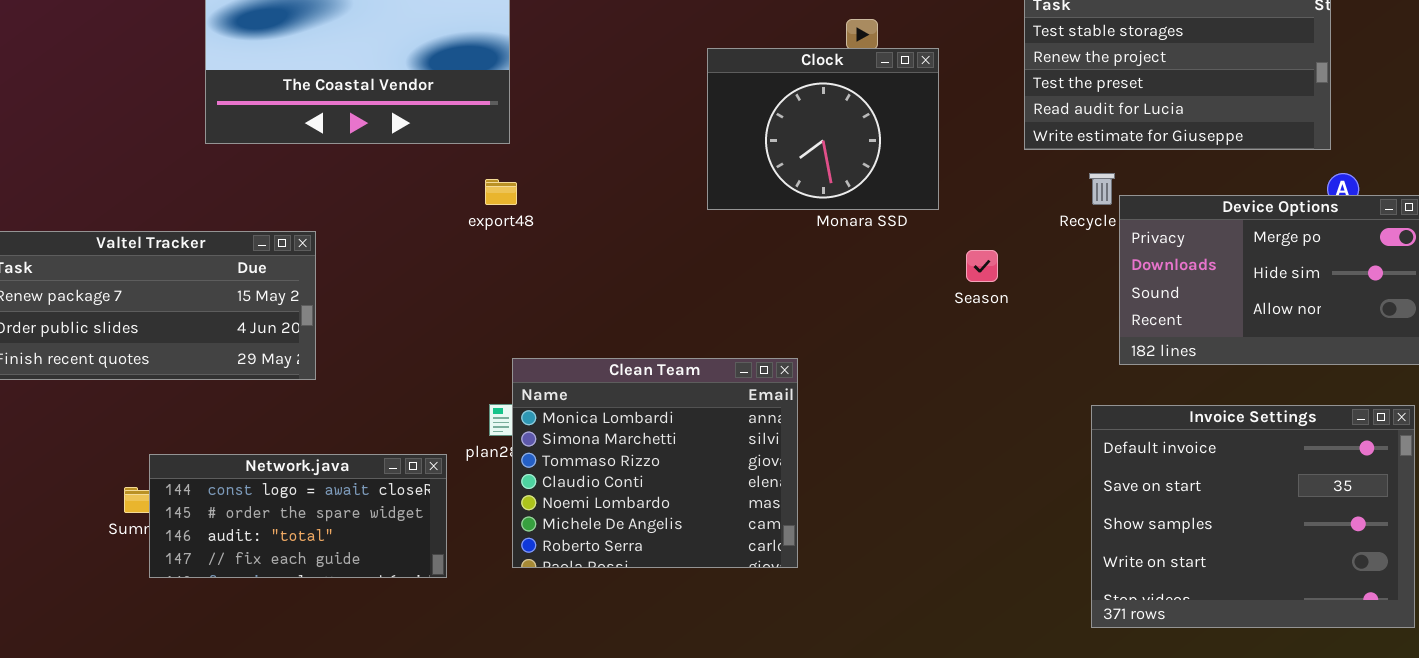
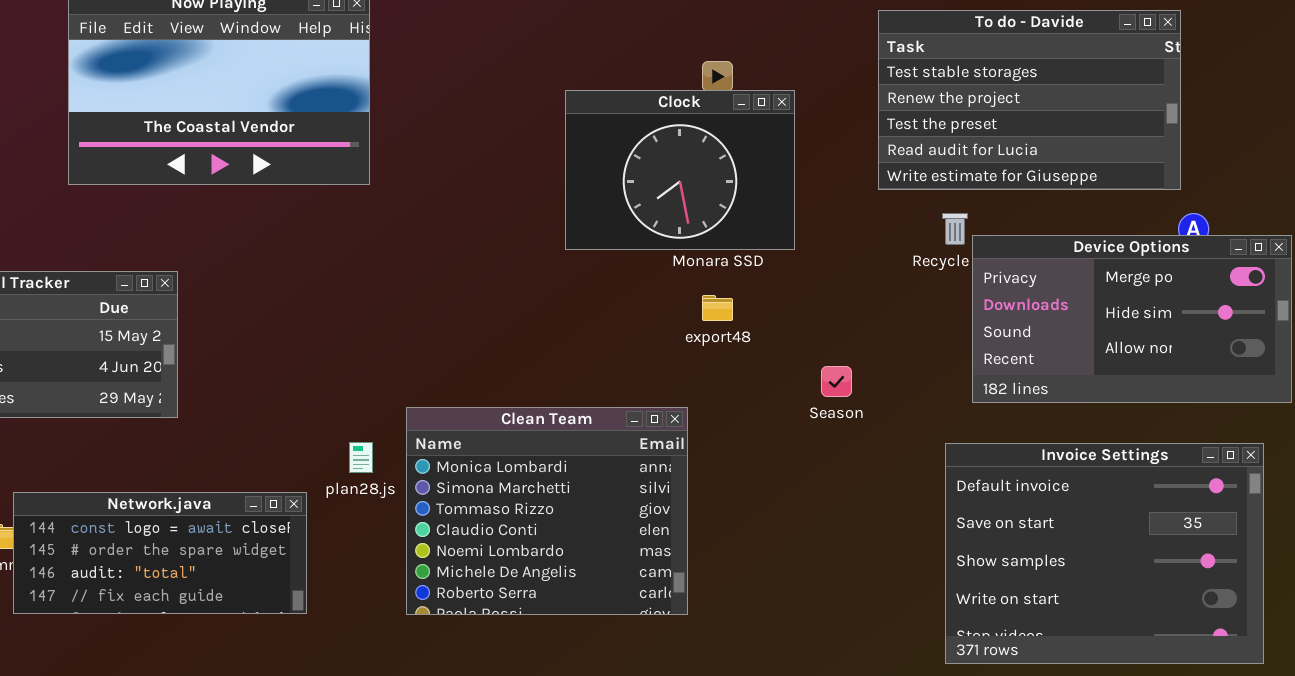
export48: [485,179,517,205] -> [702,295,733,321], moved
Season: [966,250,998,282] -> [821,366,852,397], moved
Clean Team: [512,358,798,568] -> [406,407,688,615], moved

